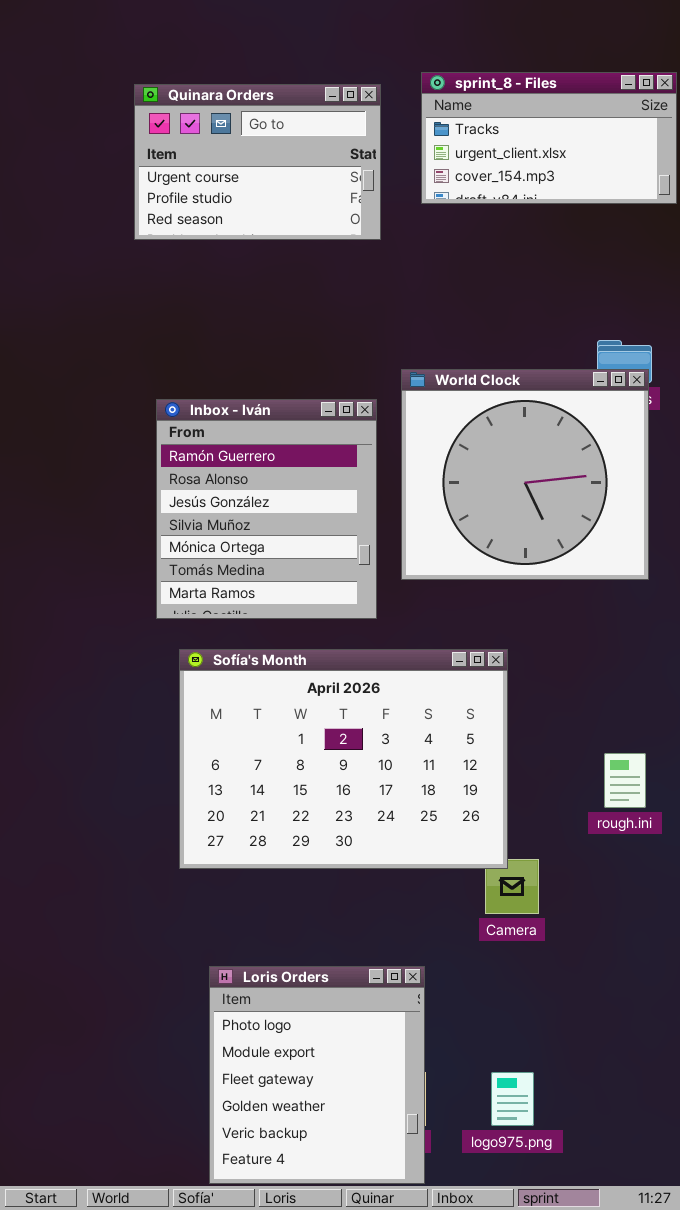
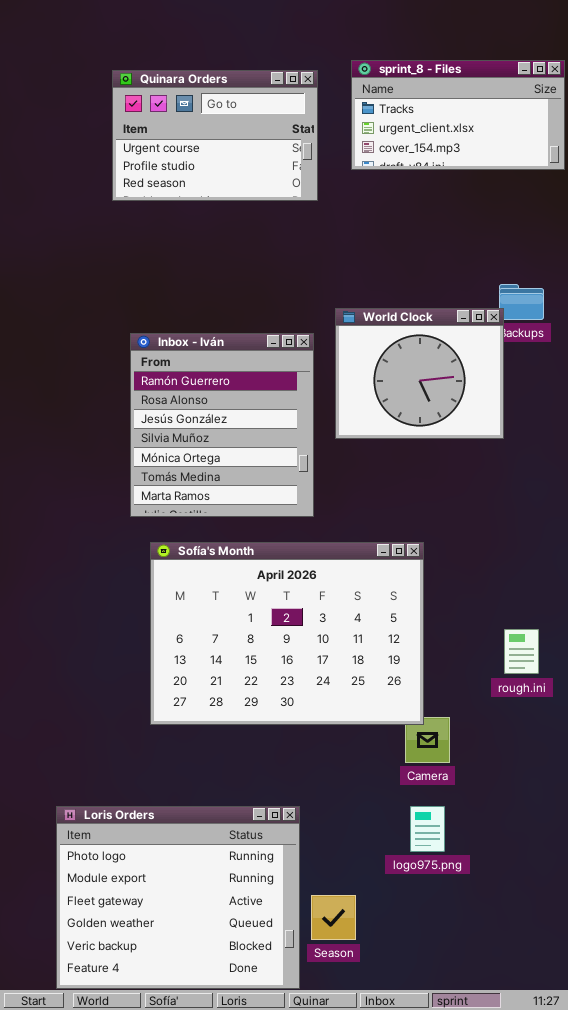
World Clock: [401,369,649,580] -> [335,308,504,439], resized
Loris Orders: [209,966,425,1184] -> [56,806,300,989], moved, resized
logo975.png: [491,1072,534,1126] -> [410,806,445,852], moved

